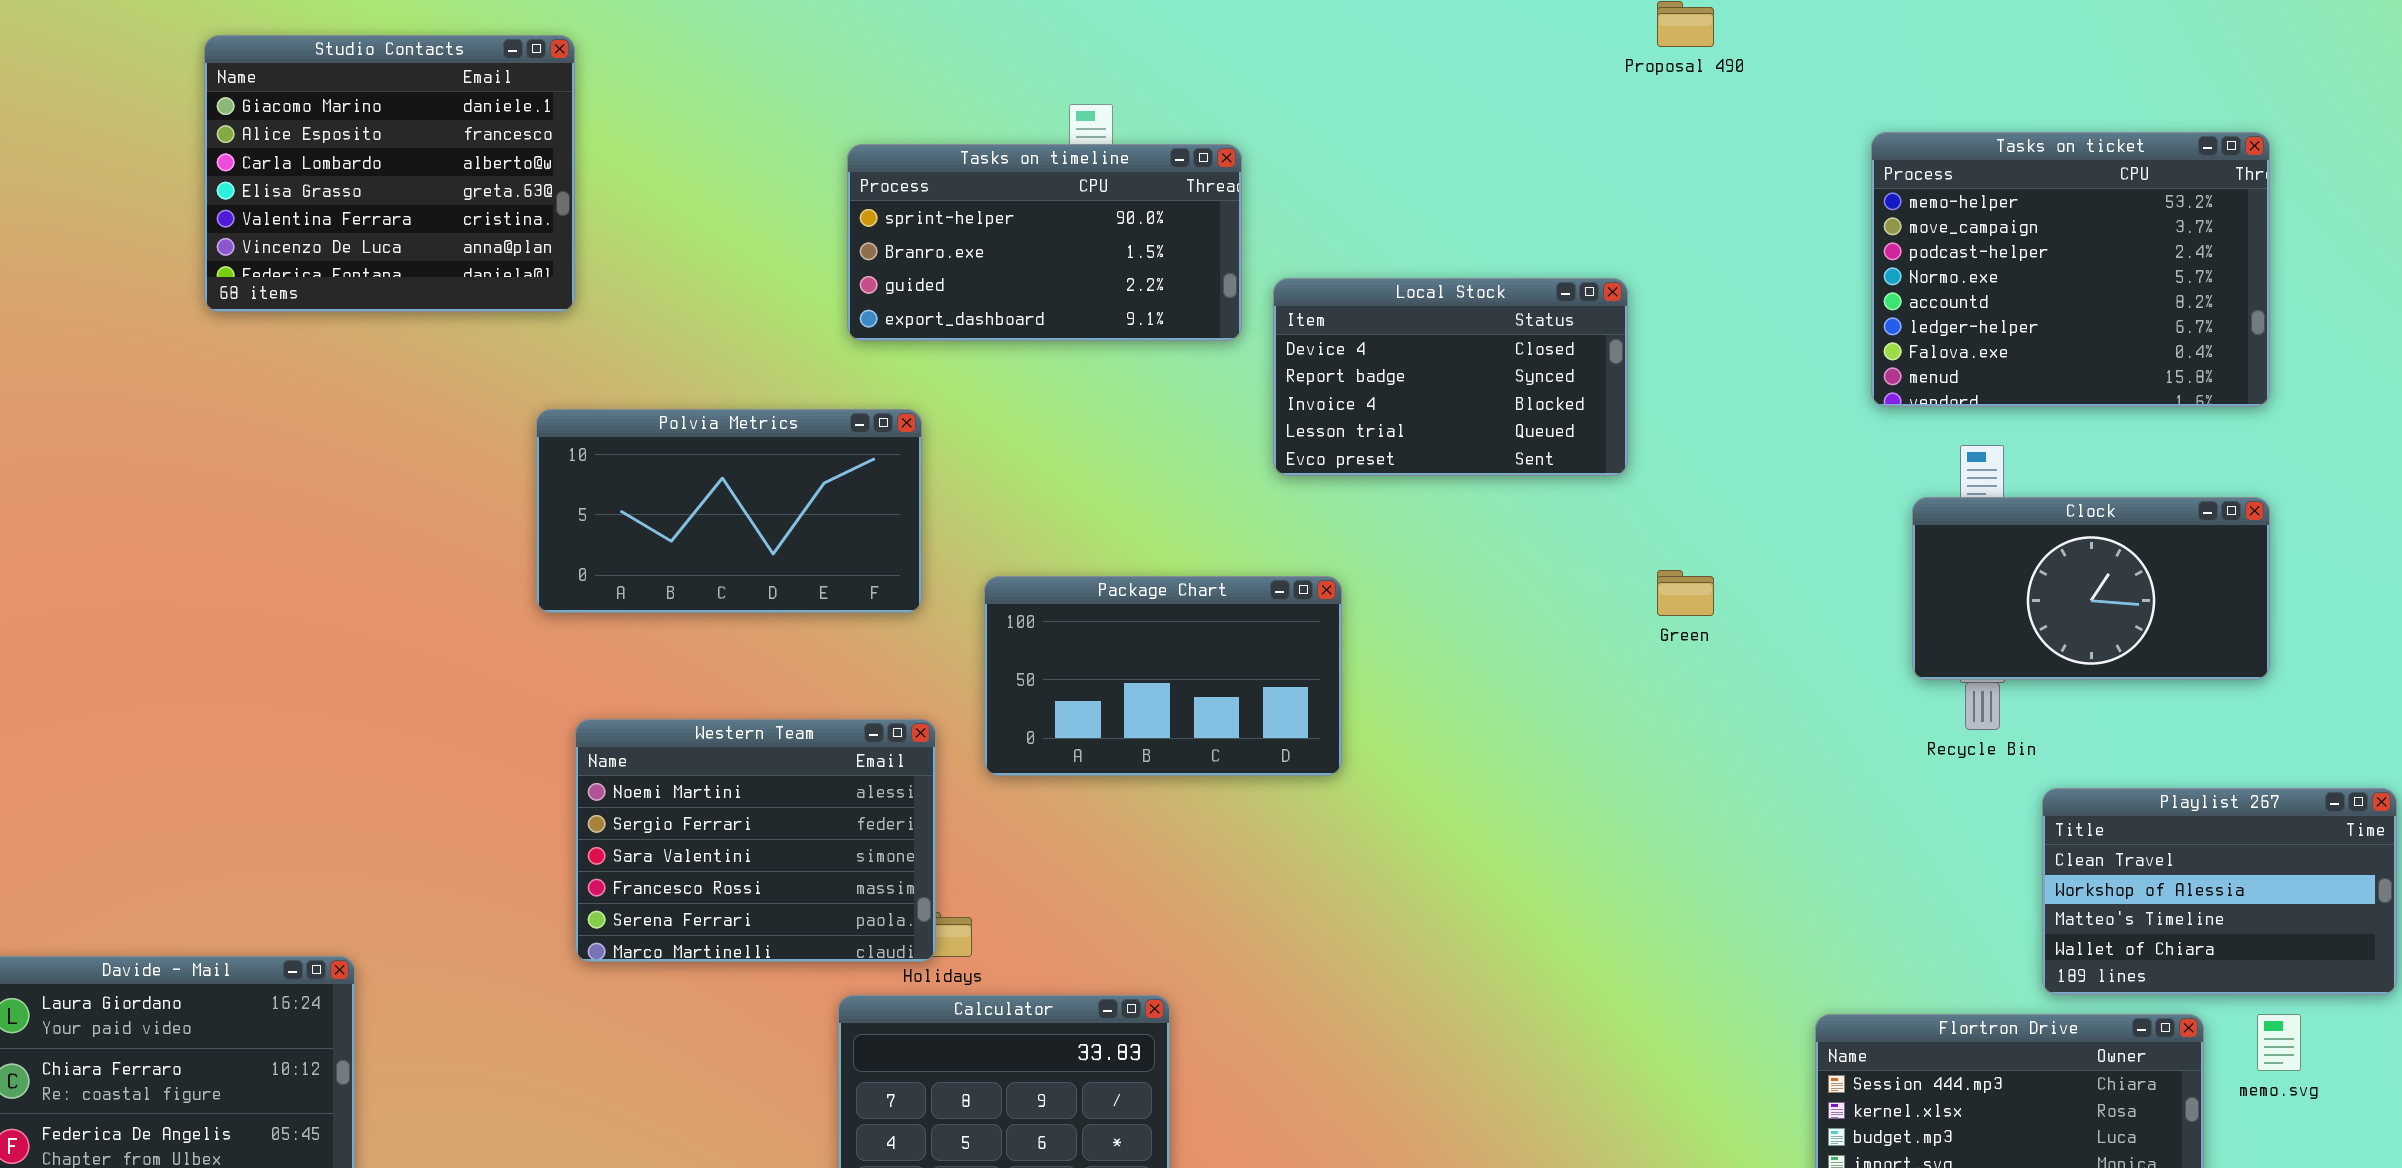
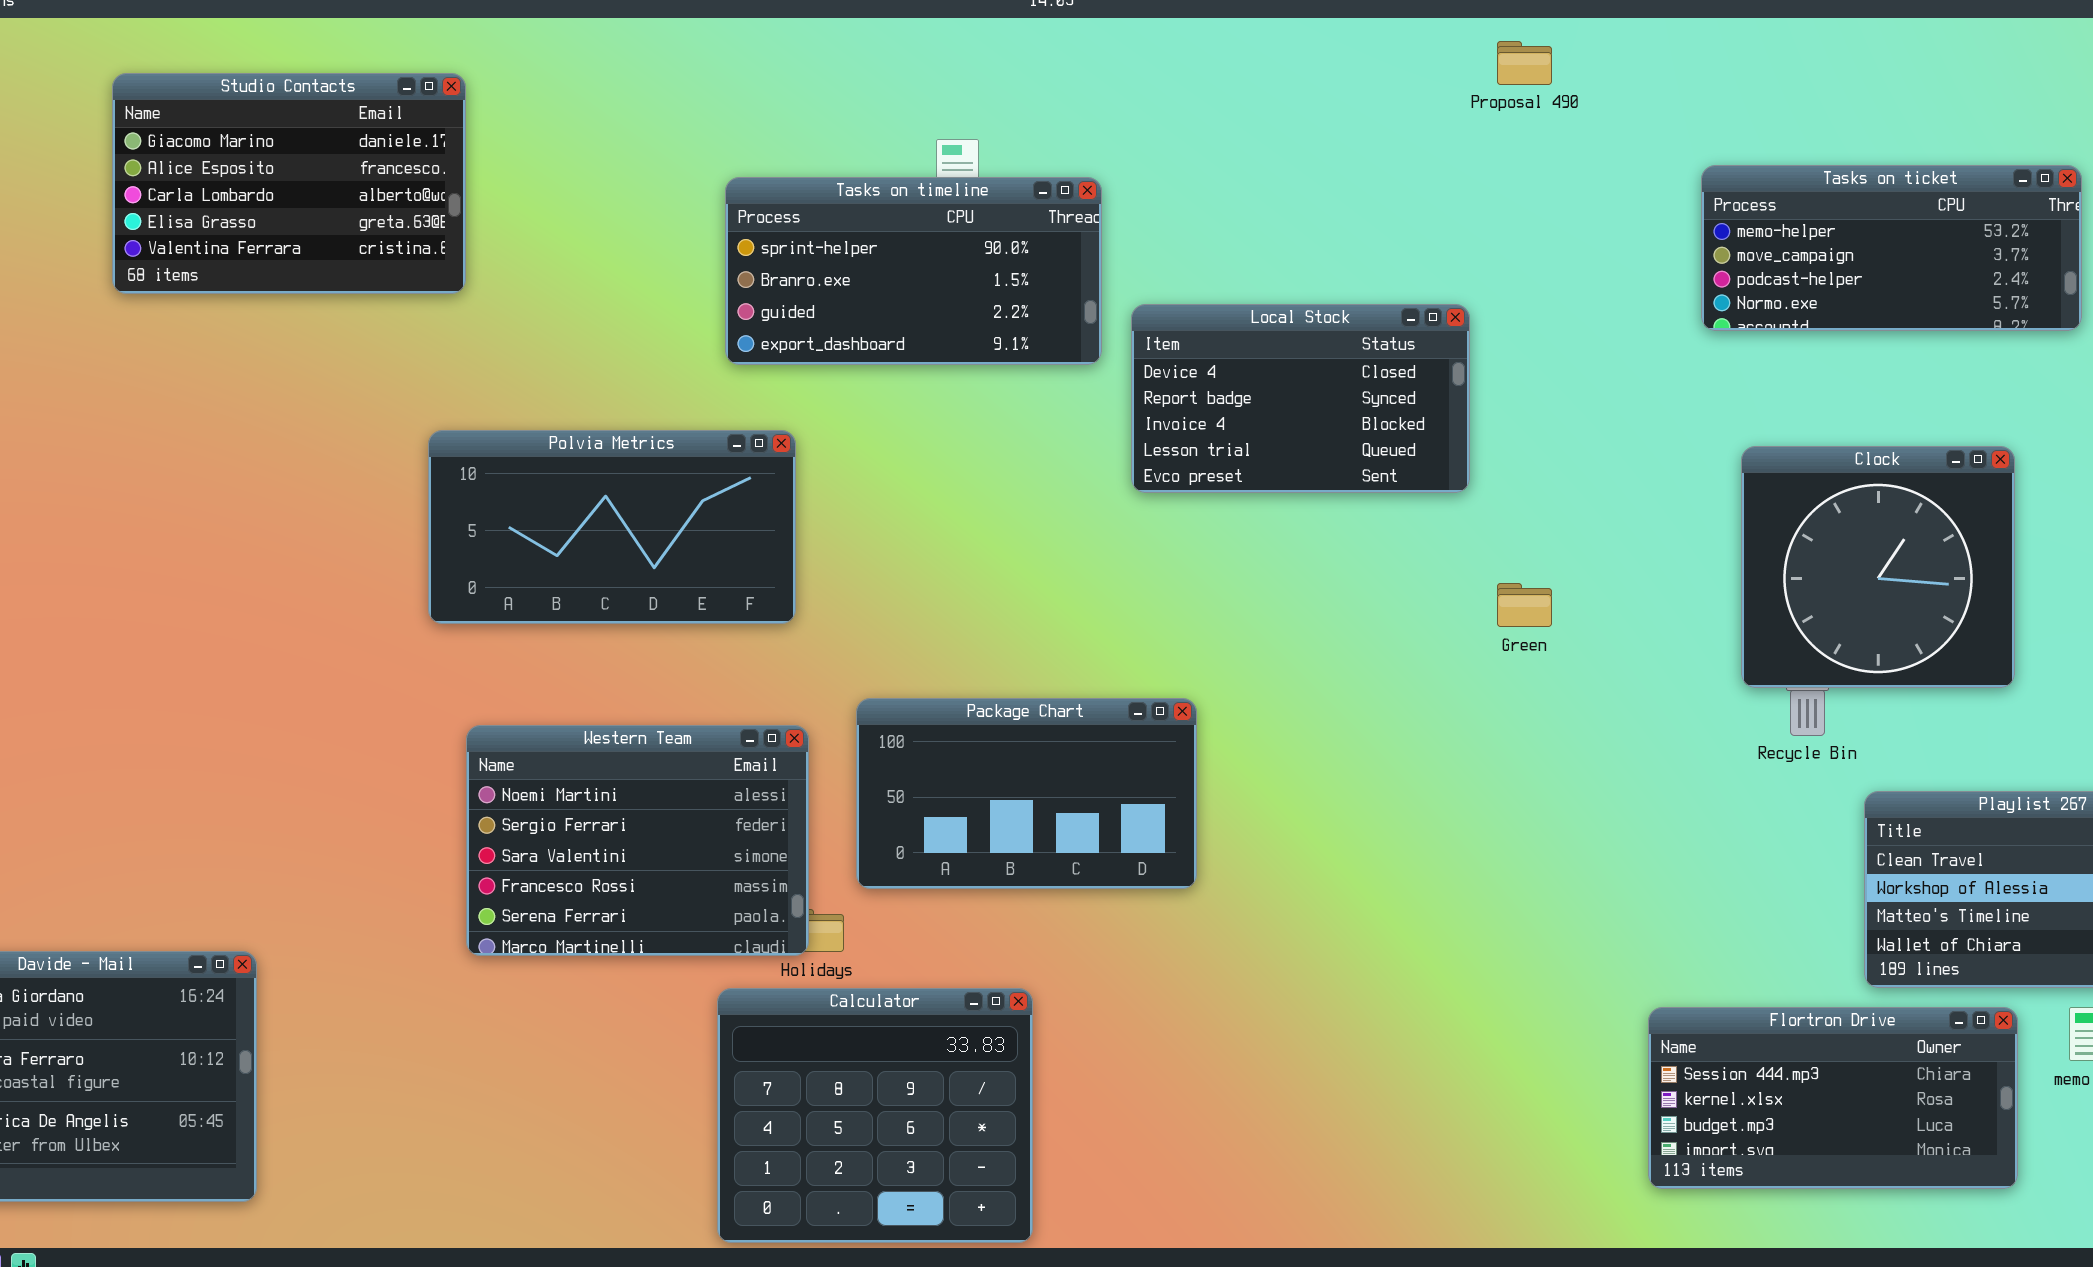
Studio Contacts: [204,35,575,312] -> [112,73,466,294], resized
Tasks on ticket: [1871,132,2270,407] -> [1701,165,2082,331], resized
Clock: [1912,497,2270,680] -> [1741,446,2015,688], resized
Package Chart: [984,576,1342,776] -> [856,698,1197,889], moved

